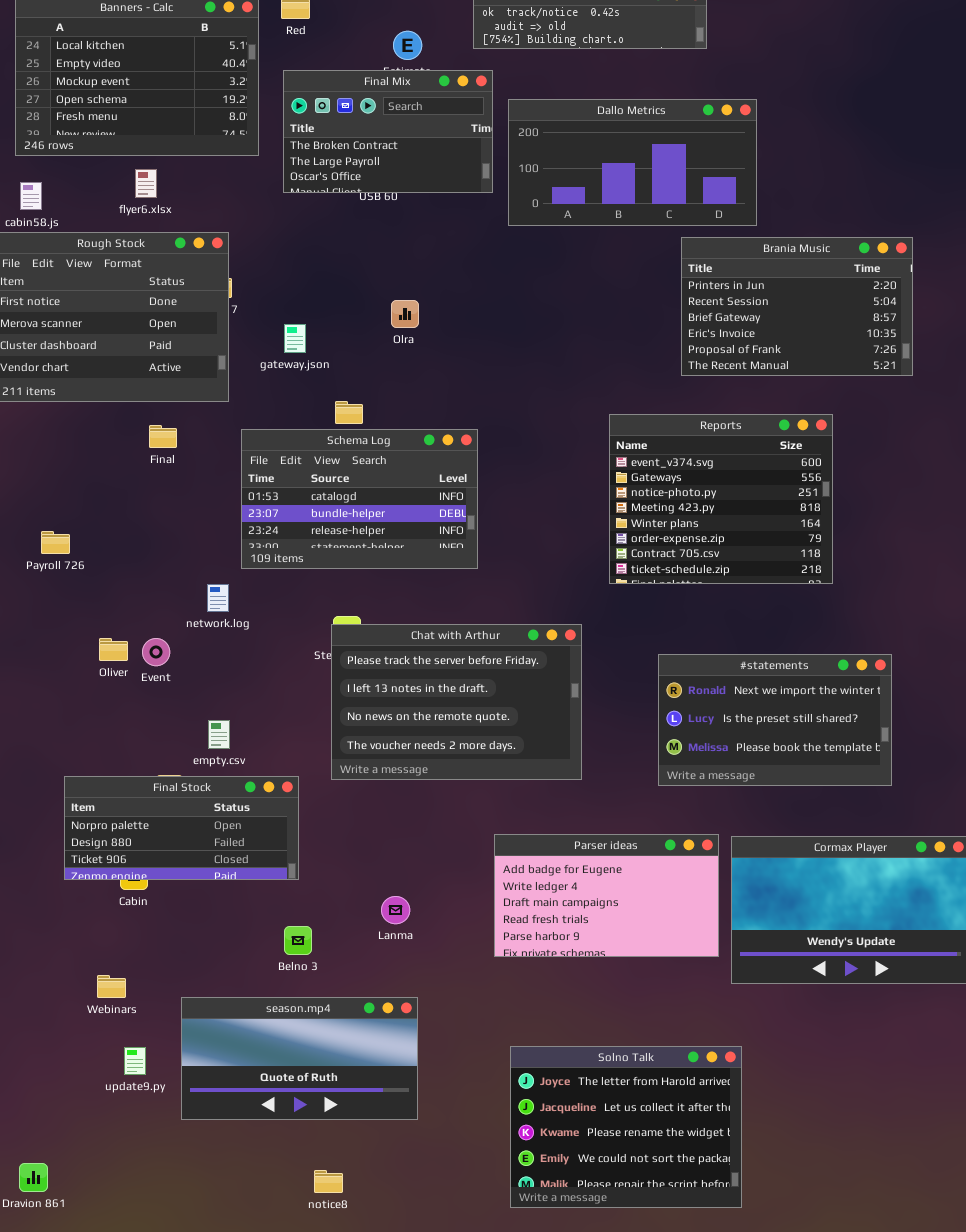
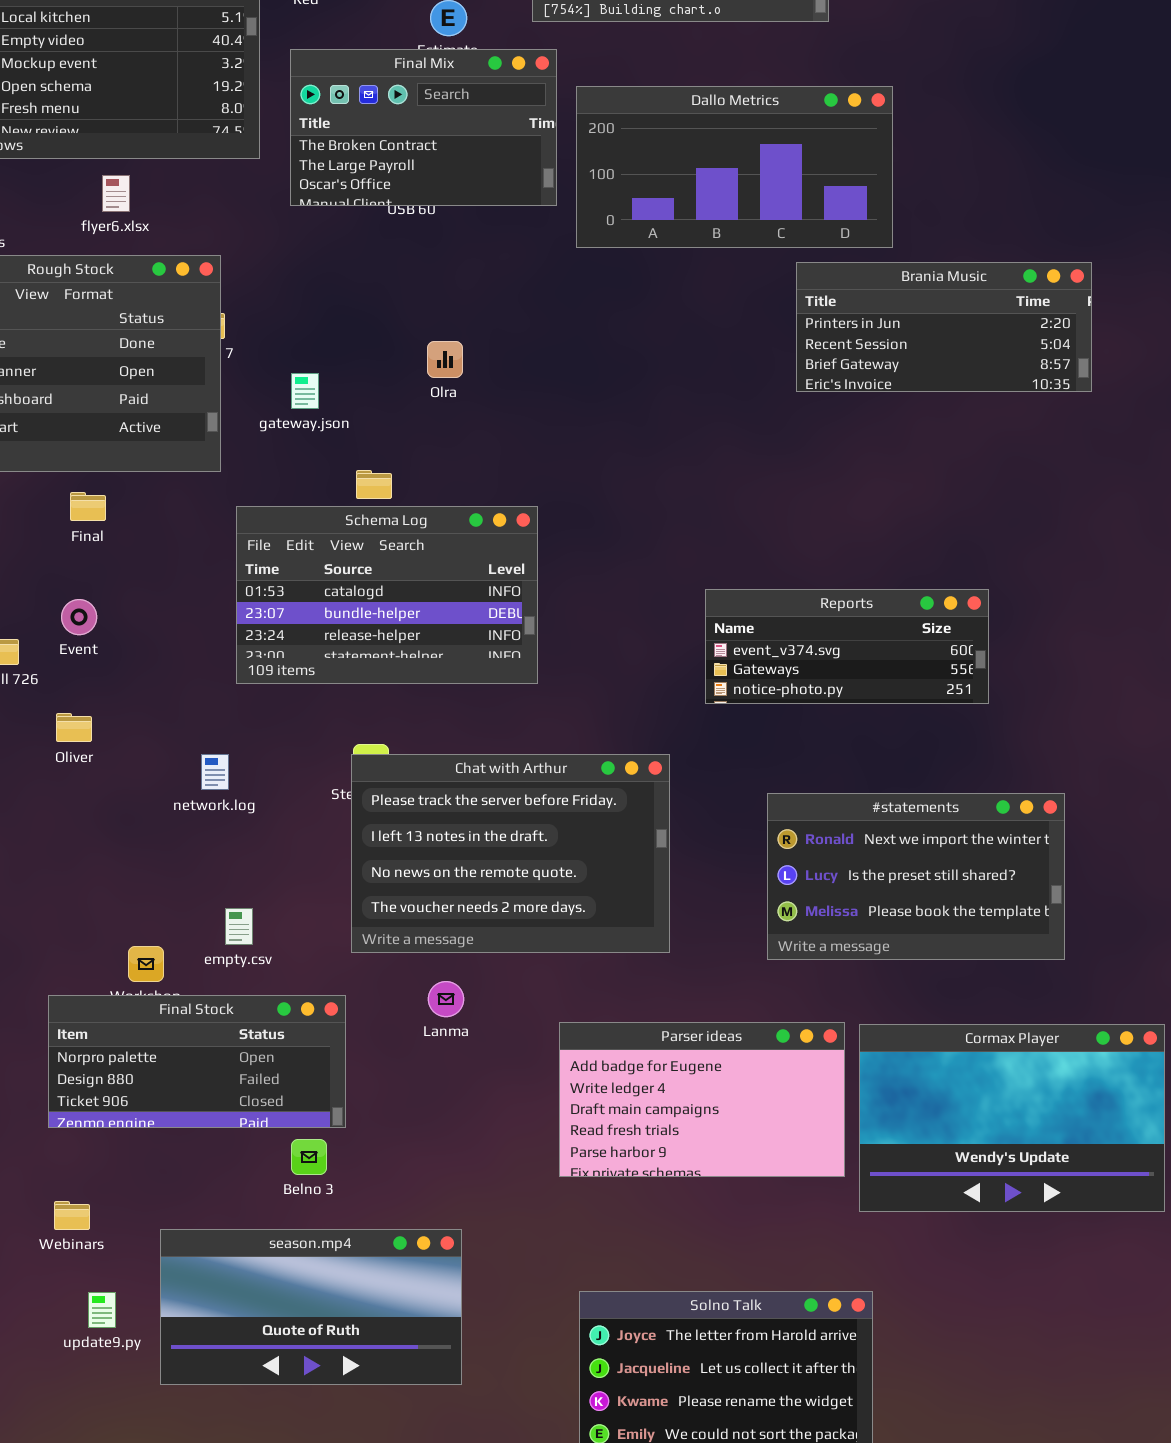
Brania Music: [681,237,913,376] -> [796,262,1092,392], resized
Reports: [609,414,833,584] -> [705,589,989,704], resized
Final: [149,425,177,448] -> [70,492,106,521], moved
network.log: [207,584,229,612] -> [201,754,229,790], moved
Oliver: [99,638,128,661] -> [56,713,92,742], moved
Event: [142,638,170,666] -> [61,599,97,635], moved
empty.csv: [208,720,230,749] -> [225,908,253,945], moved
Final Stock: [64,776,299,880] -> [48,995,346,1128], moved
Lanma: [381,896,410,924] -> [428,981,464,1017], moved

